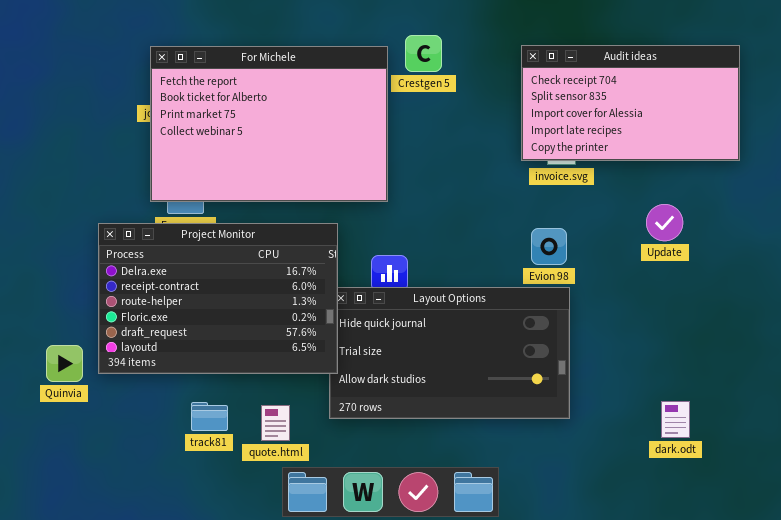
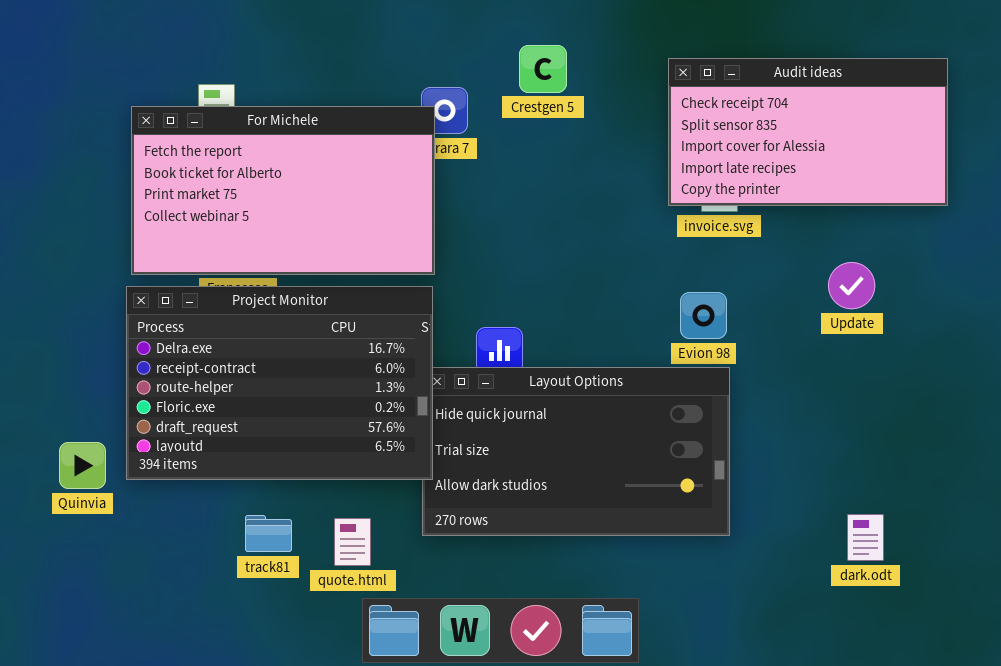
For Michele: [150,46,388,202] -> [131,106,435,275], moved, resized

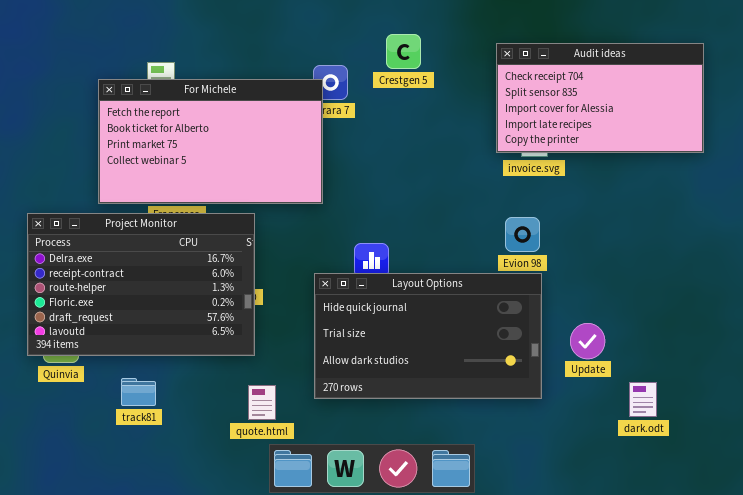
Update: [828,262,875,309] -> [570,323,605,359], moved
Project Monitor: [126,286,433,480] -> [27,213,255,356], moved
track81: [245,515,292,552] -> [121,378,156,406], moved

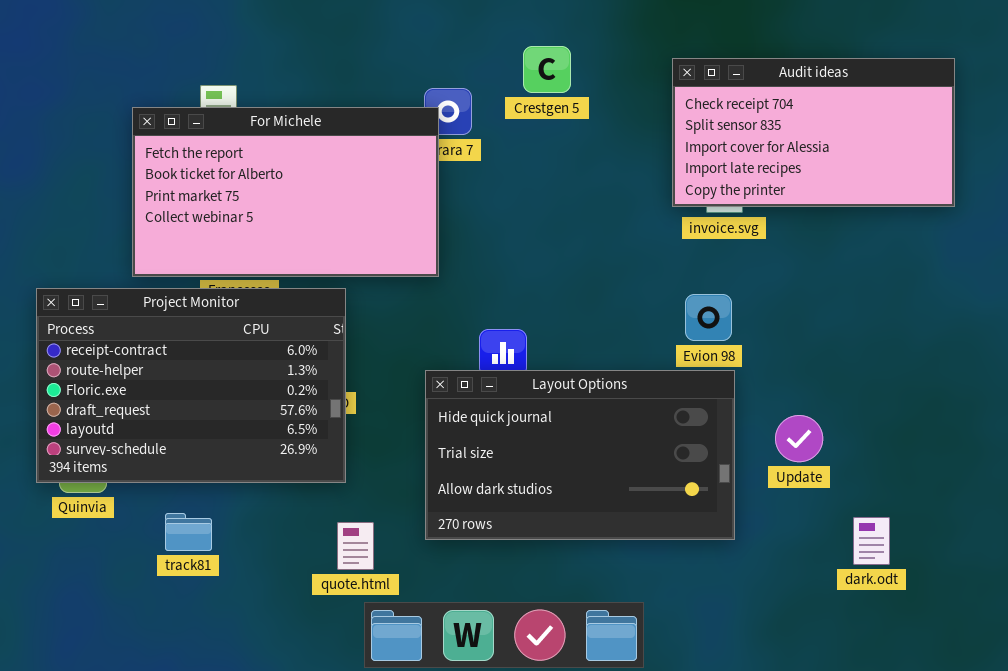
Project Monitor: [27,213,255,356] -> [36,288,346,483], scrolled down 1 row
Update: [570,323,605,359] -> [775,415,823,462], moved

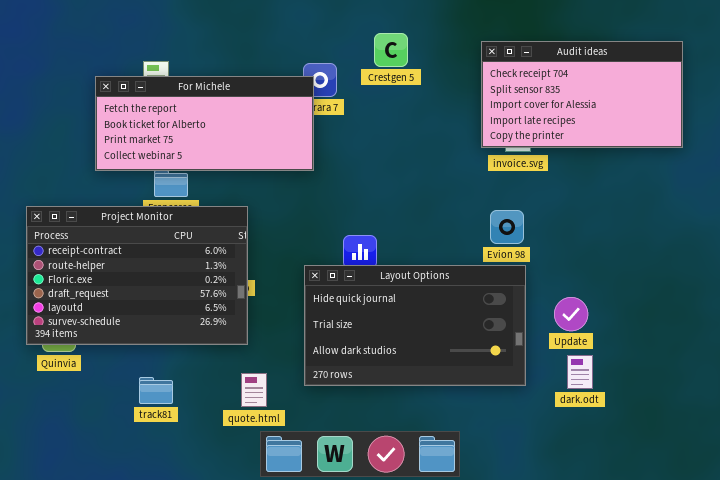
For Michele: [132,107,439,277] -> [95,76,314,171], resized
track81: [165,513,212,551] -> [139,377,173,404], moved
dark.odt: [853,517,890,565] -> [567,355,593,389], moved

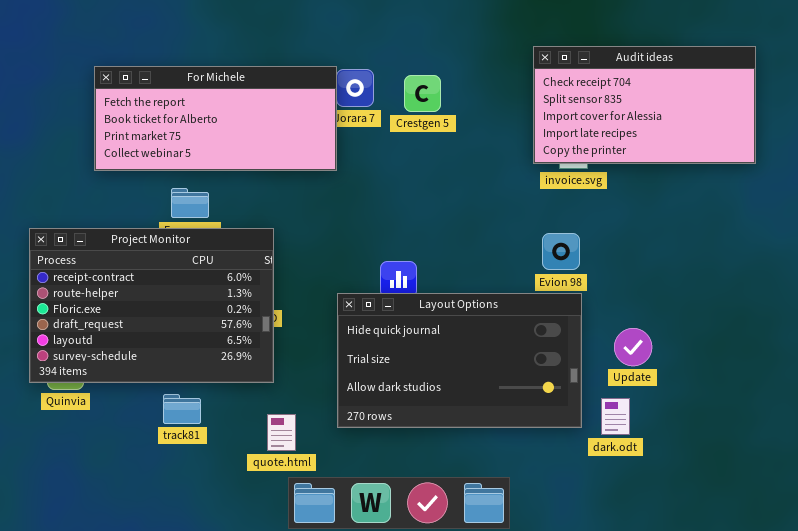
Crestgen 5: [374,33,408,67] -> [404,75,441,112], moved
For Michele: [95,76,314,171] -> [94,66,337,171], moved
dark.odt: [567,355,593,389] -> [601,398,630,435], moved
track81: [139,377,173,404] -> [163,394,201,424], moved

